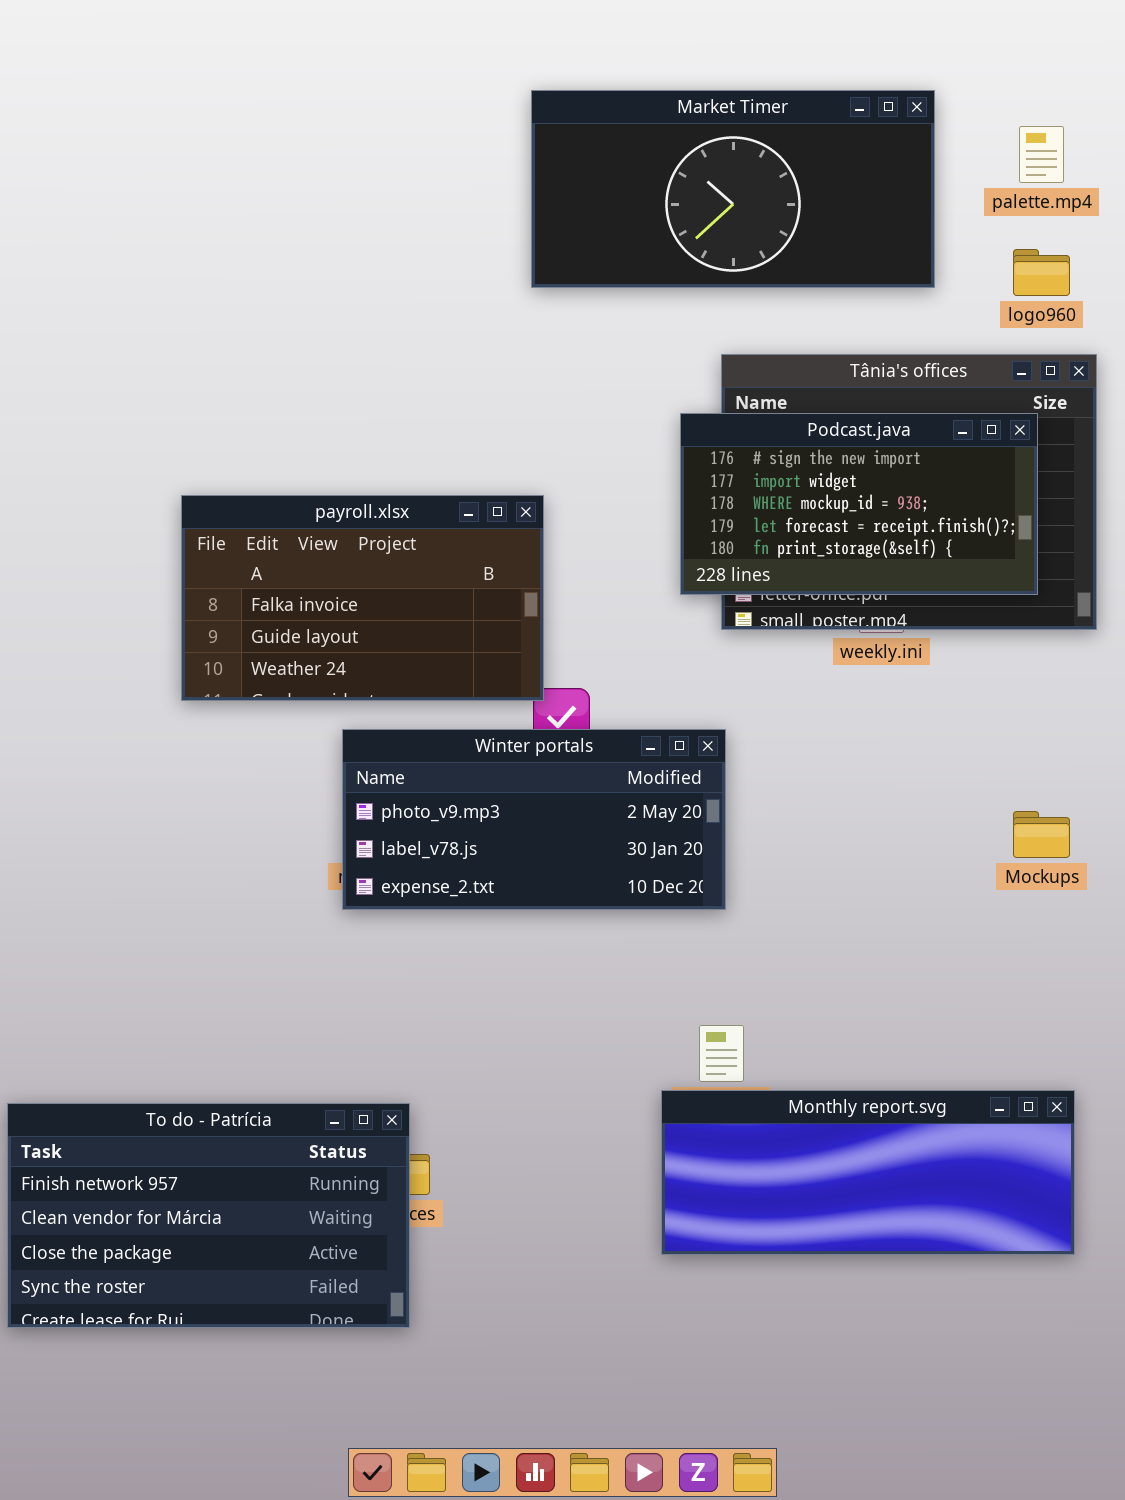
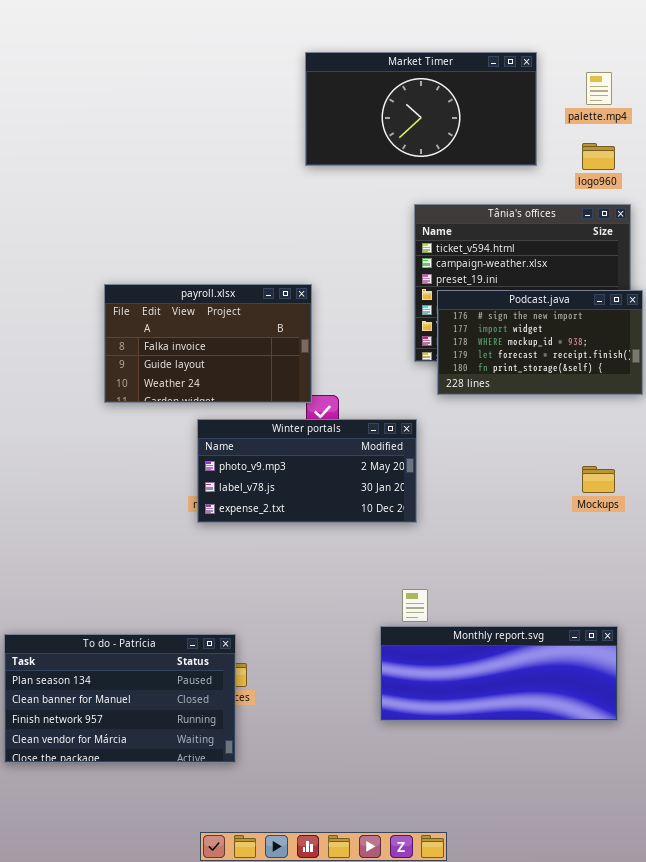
Podcast.java: [680,413,1038,595] -> [437,290,643,395], moved
To do - Patrícia: [7,1103,410,1328] -> [4,634,236,763], scrolled up 2 rows

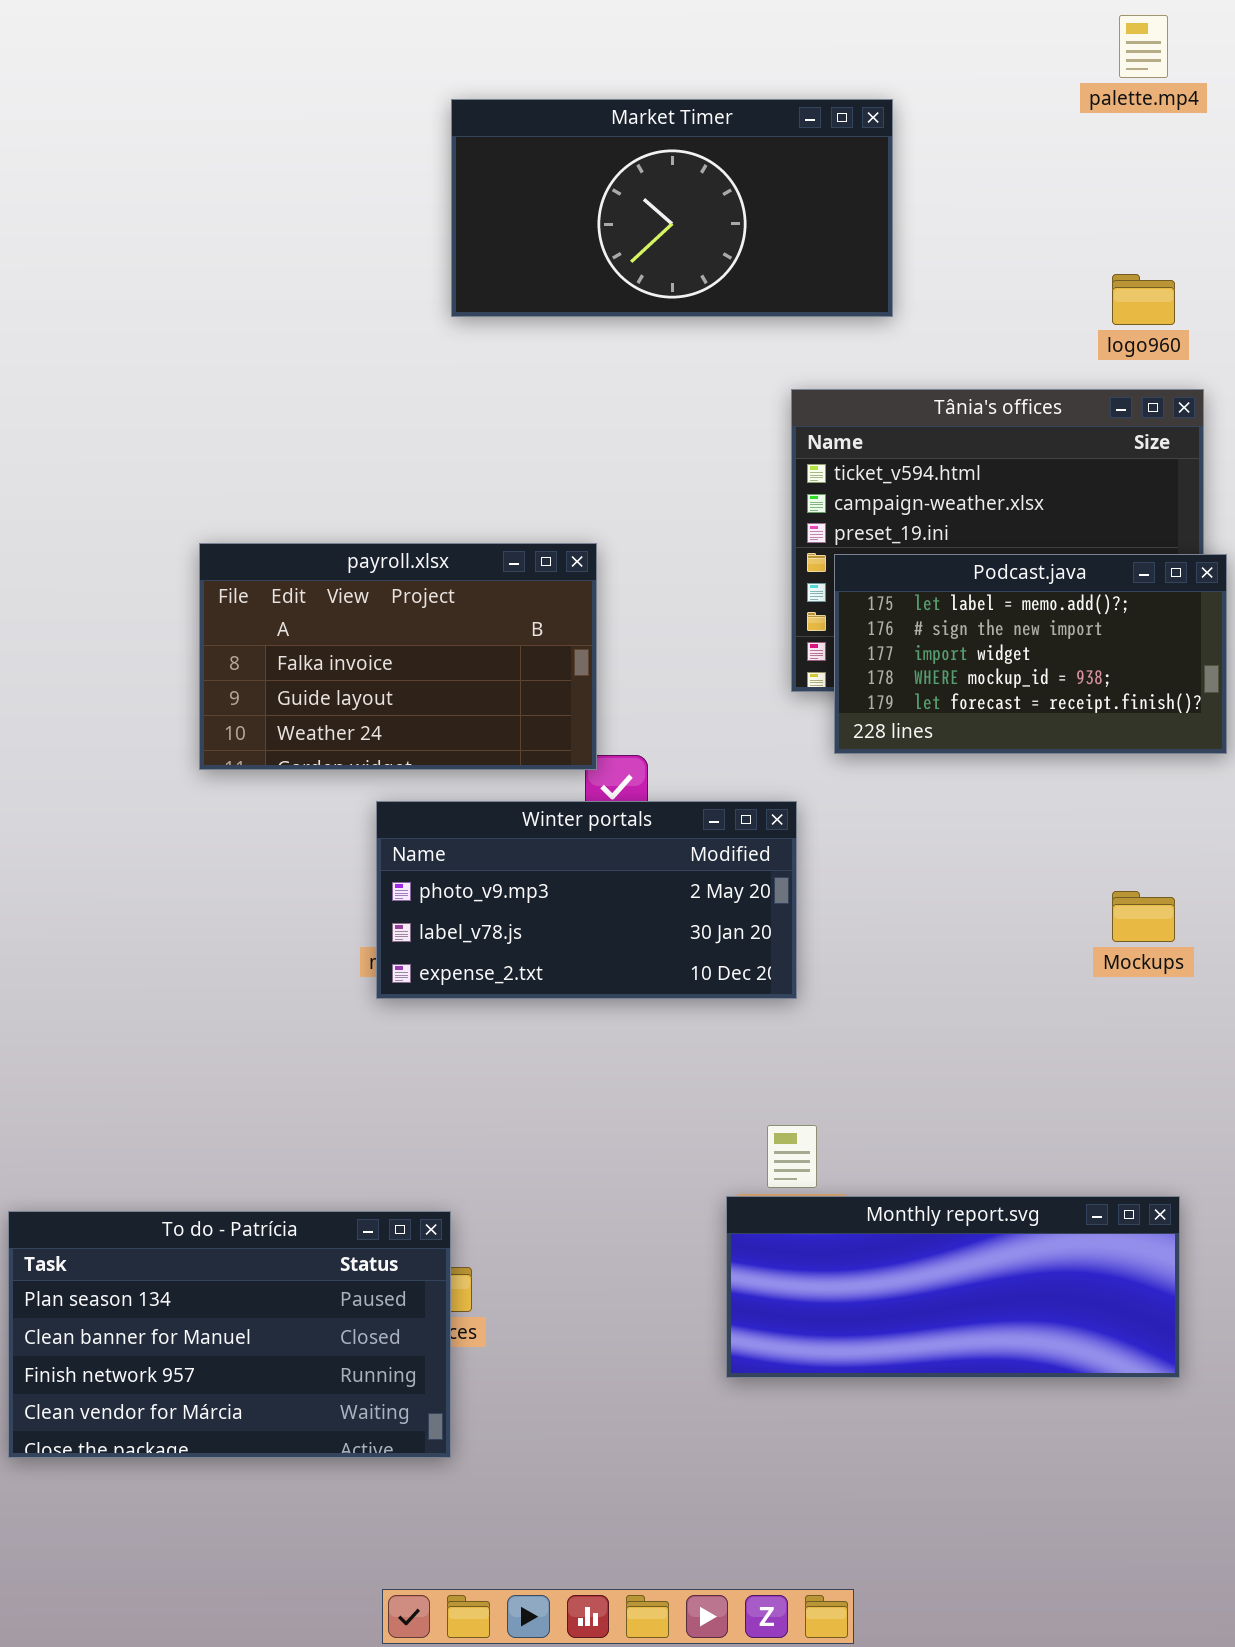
Market Timer: [305,52,537,166] -> [451,99,893,317], moved
palette.mp4: [586,72,612,105] -> [1119,15,1168,78], moved
Podcast.java: [437,290,643,395] -> [834,554,1227,754], scrolled up 1 row

